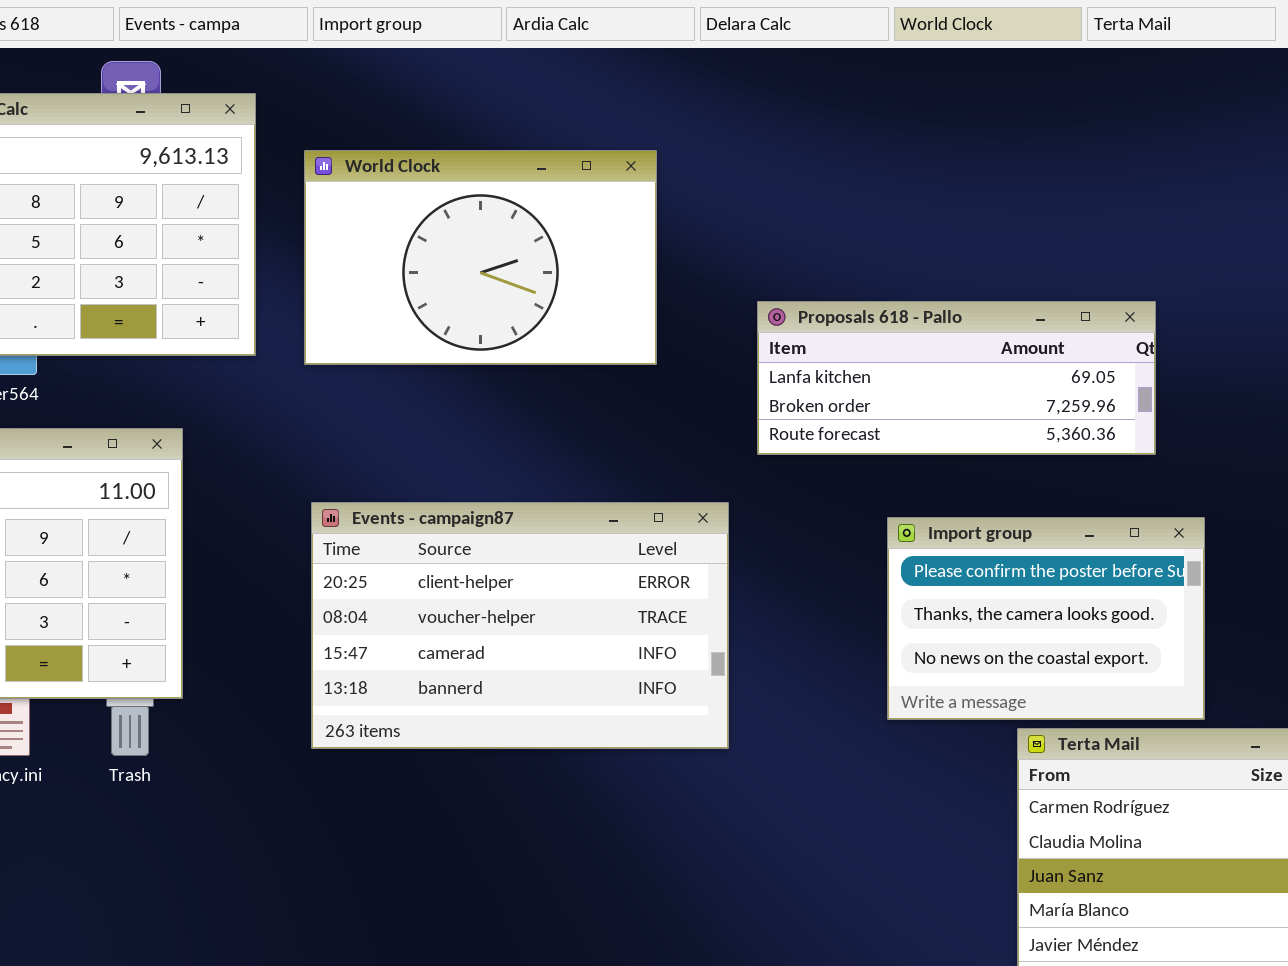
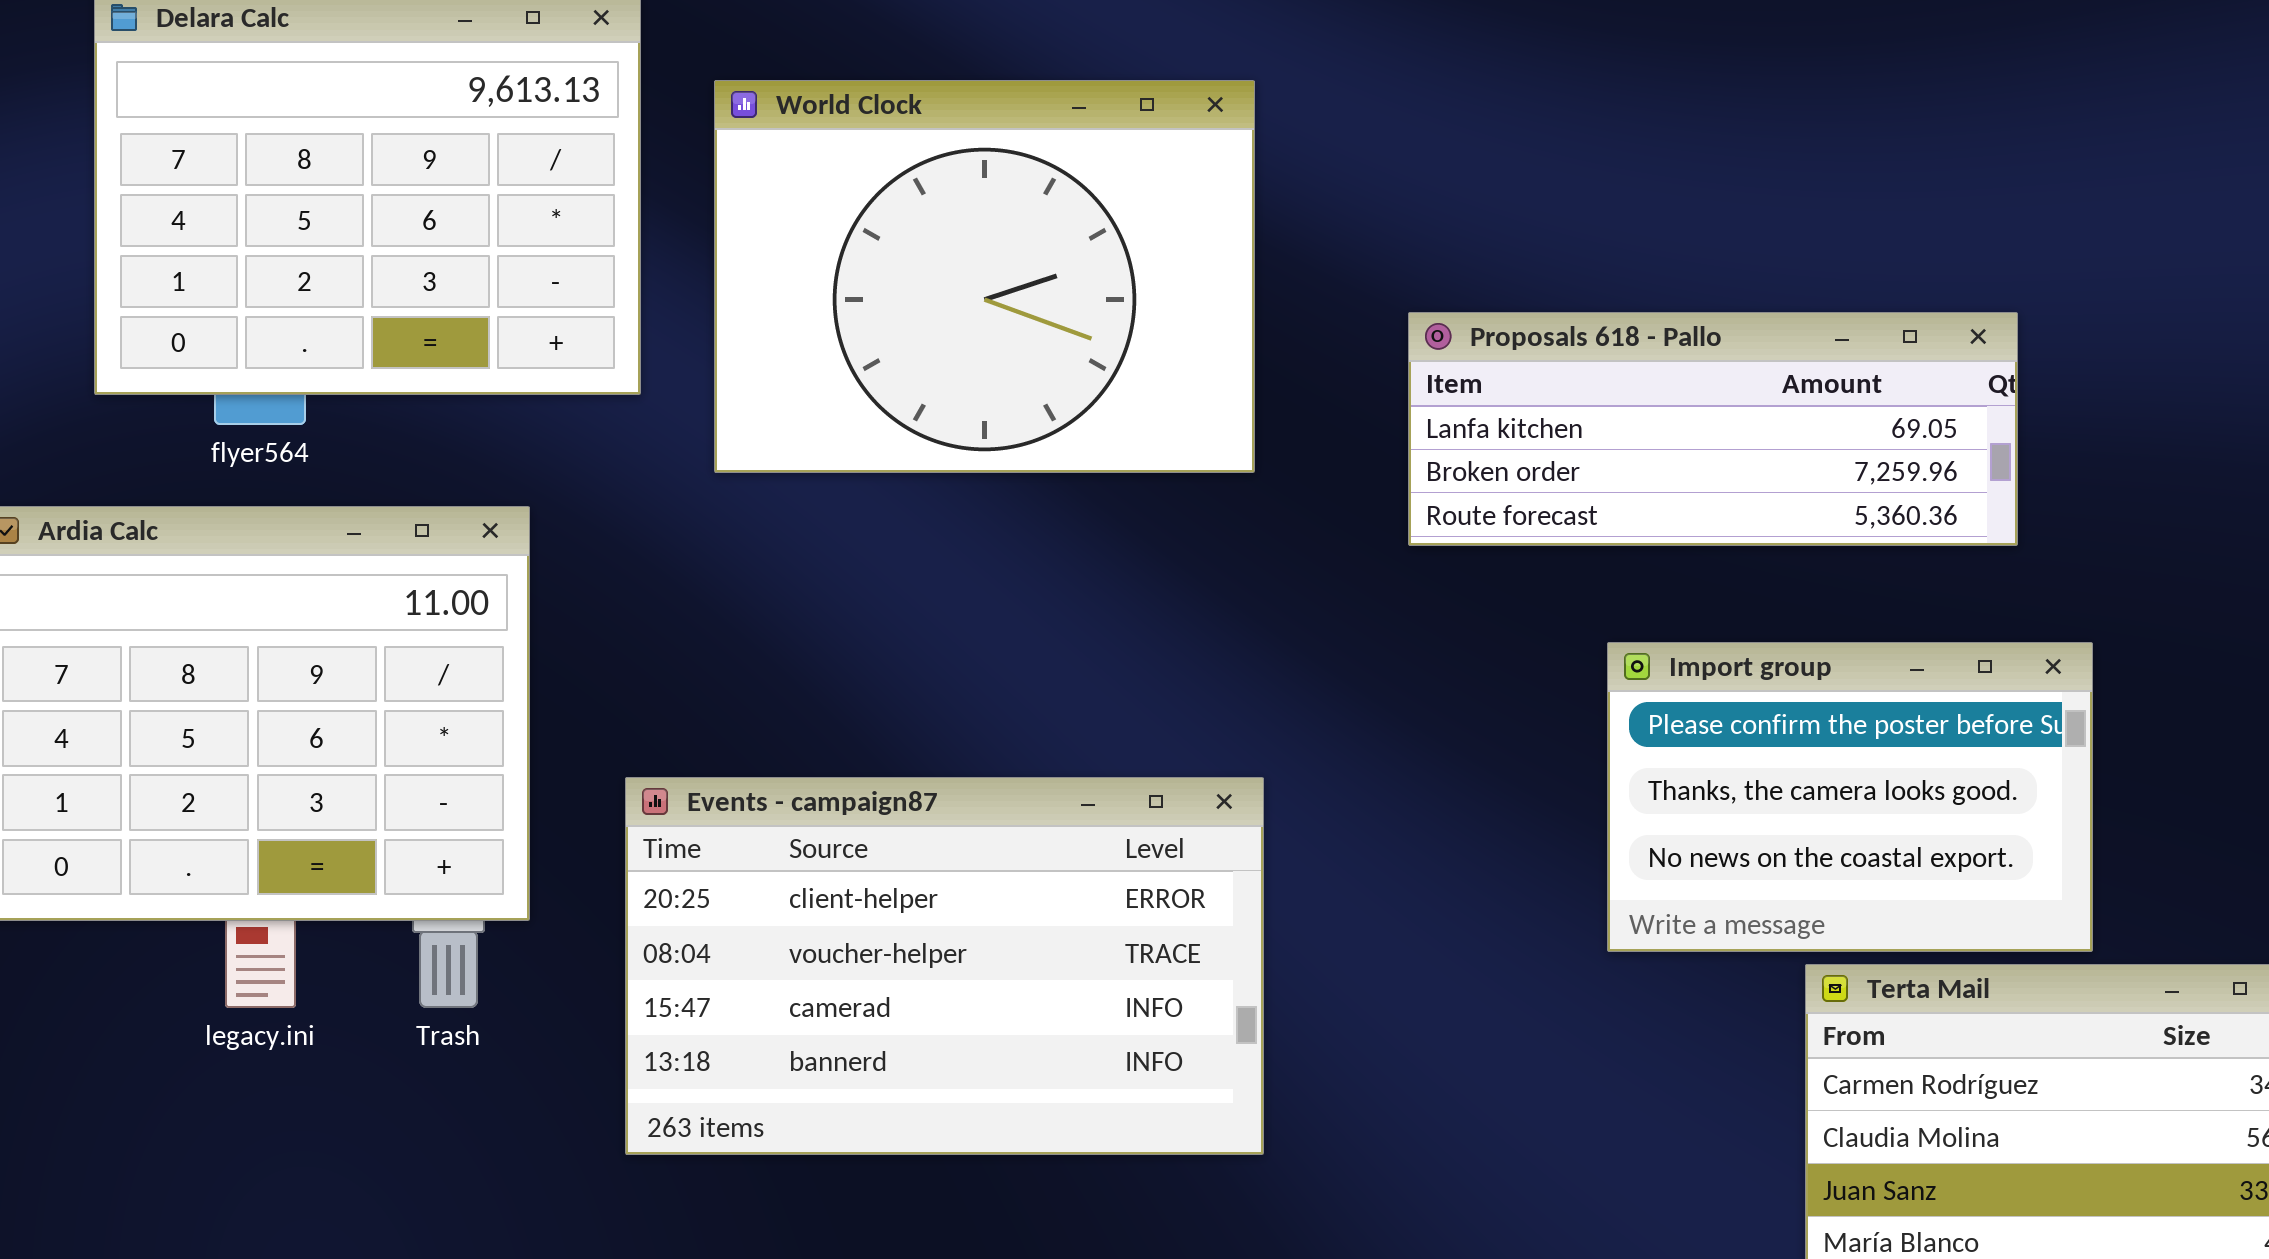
World Clock: [304,150,657,365] -> [714,80,1255,473], resized
Events - campaign87: [311,502,729,749] -> [625,777,1264,1155], moved

